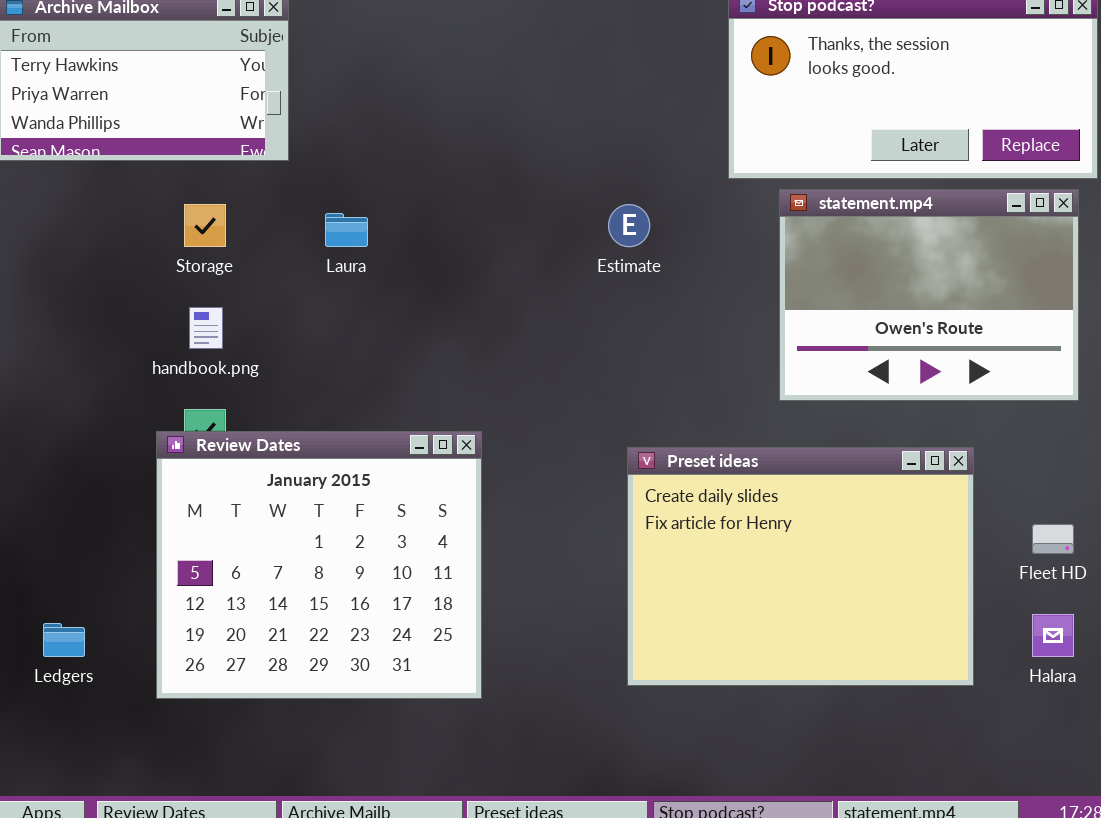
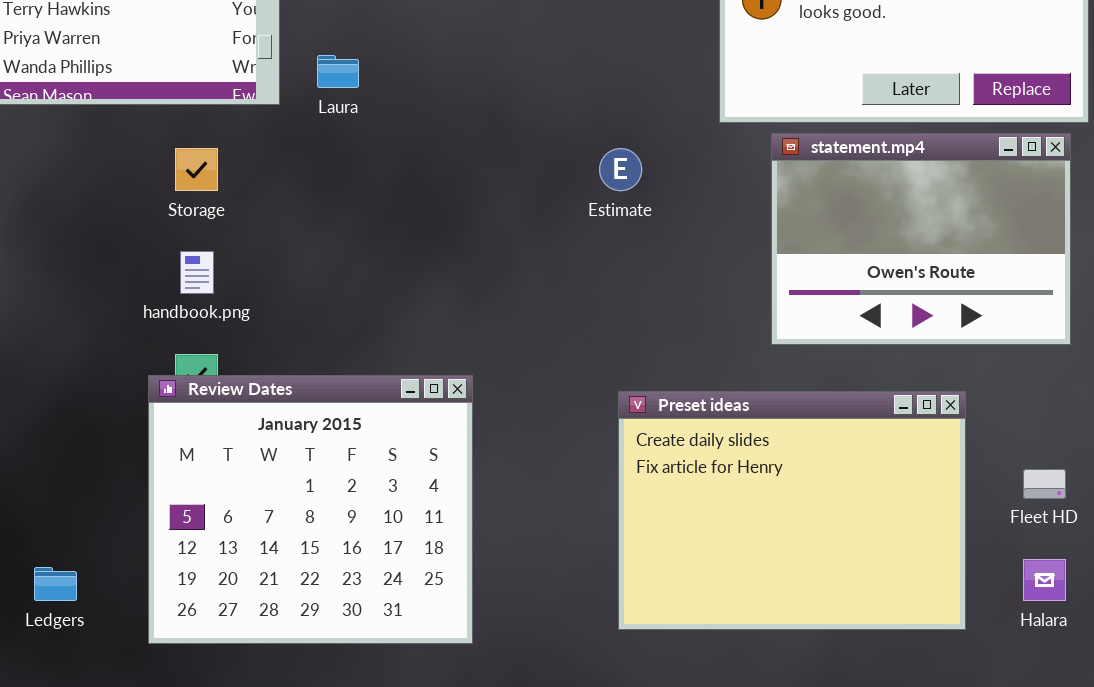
Laura: [325,213,368,247] -> [317,55,359,88], moved

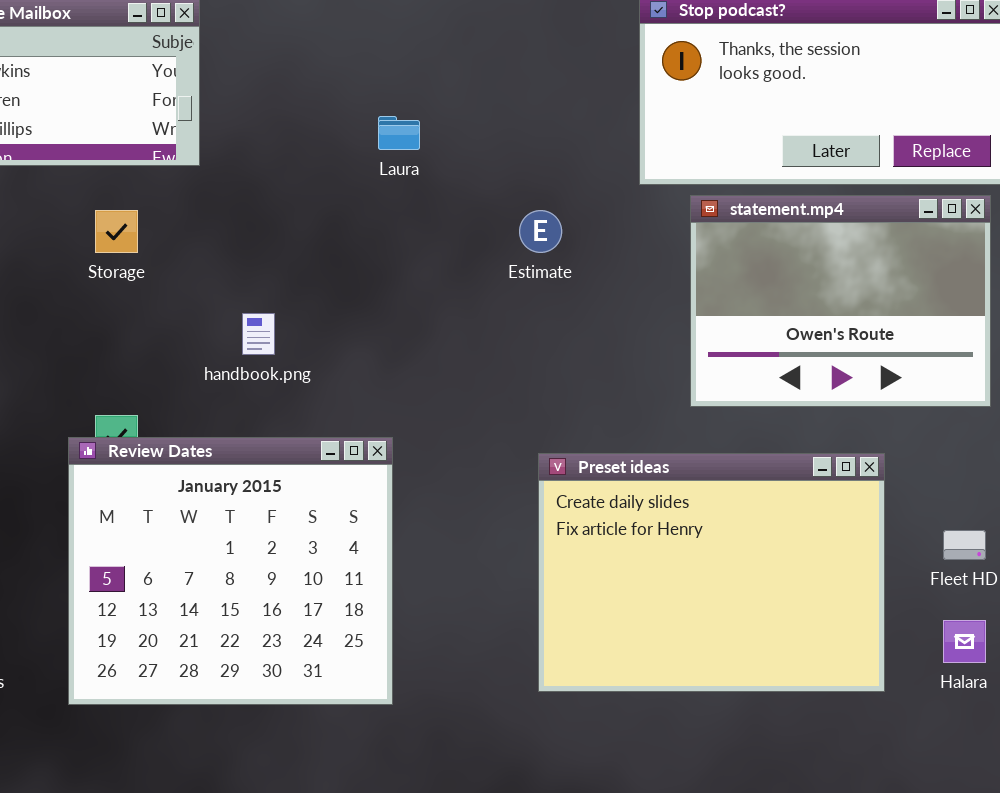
Laura: [317,55,359,88] -> [378,116,420,150], moved
handbook.png: [180,251,214,294] -> [242,313,275,355], moved

